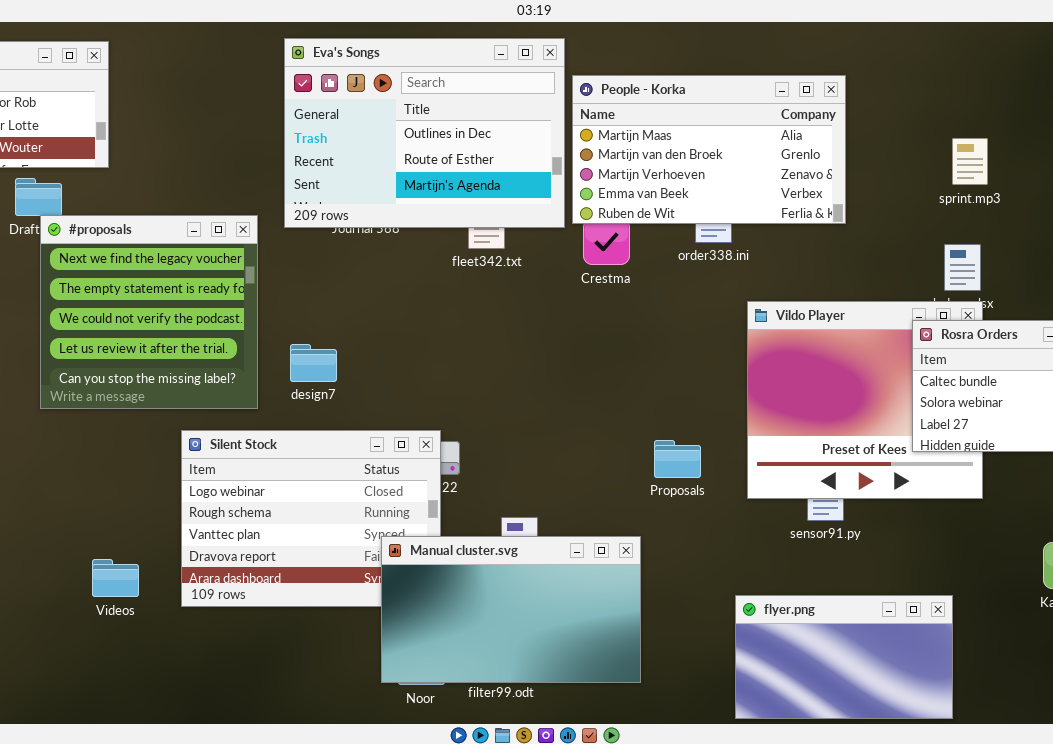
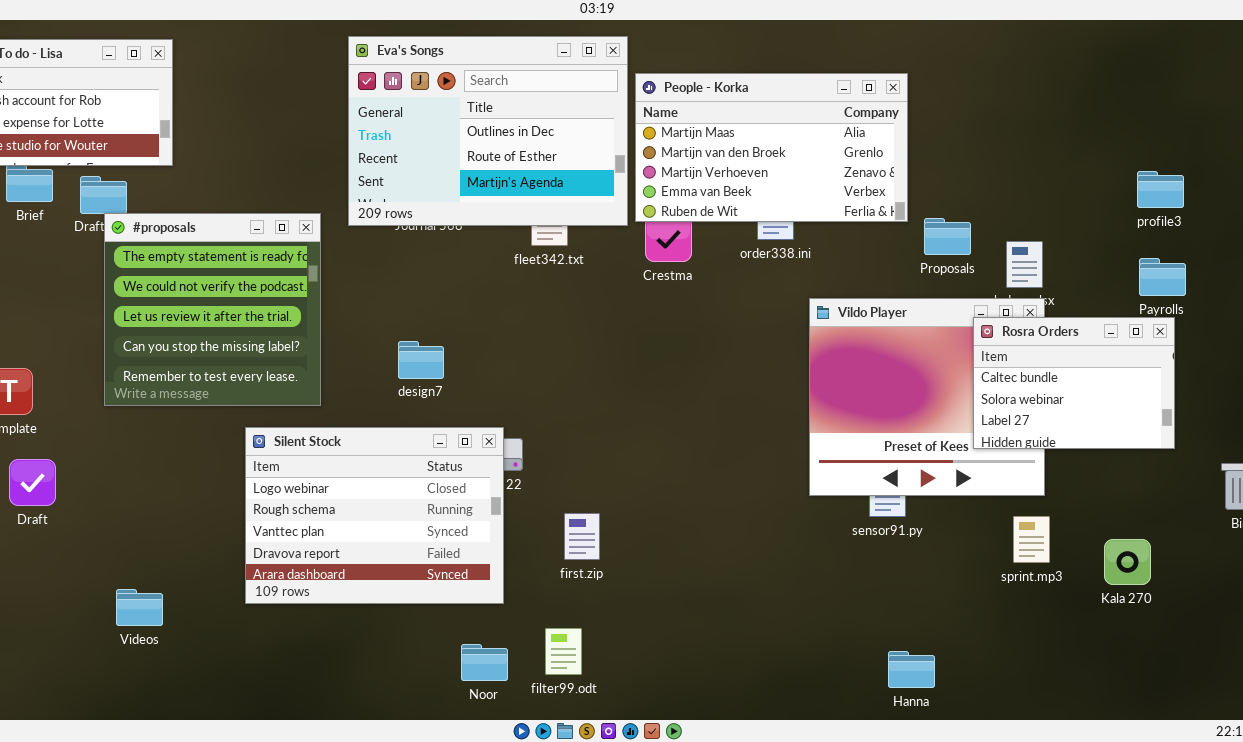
sprint.mp3: [952,138,988,185] -> [1013,516,1050,563], moved
#proposals: [40,215,258,409] -> [104,213,321,406], scrolled down 1 row
design7: [290,344,337,382] -> [398,341,444,379], moved
Proposals: [654,440,701,478] -> [924,218,971,255], moved
Manual cluster.svg: [381,536,641,683] -> none, closed
Videos: [92,559,139,597] -> [116,589,163,626], moved
flyer.png: [735,595,953,719] -> none, closed

